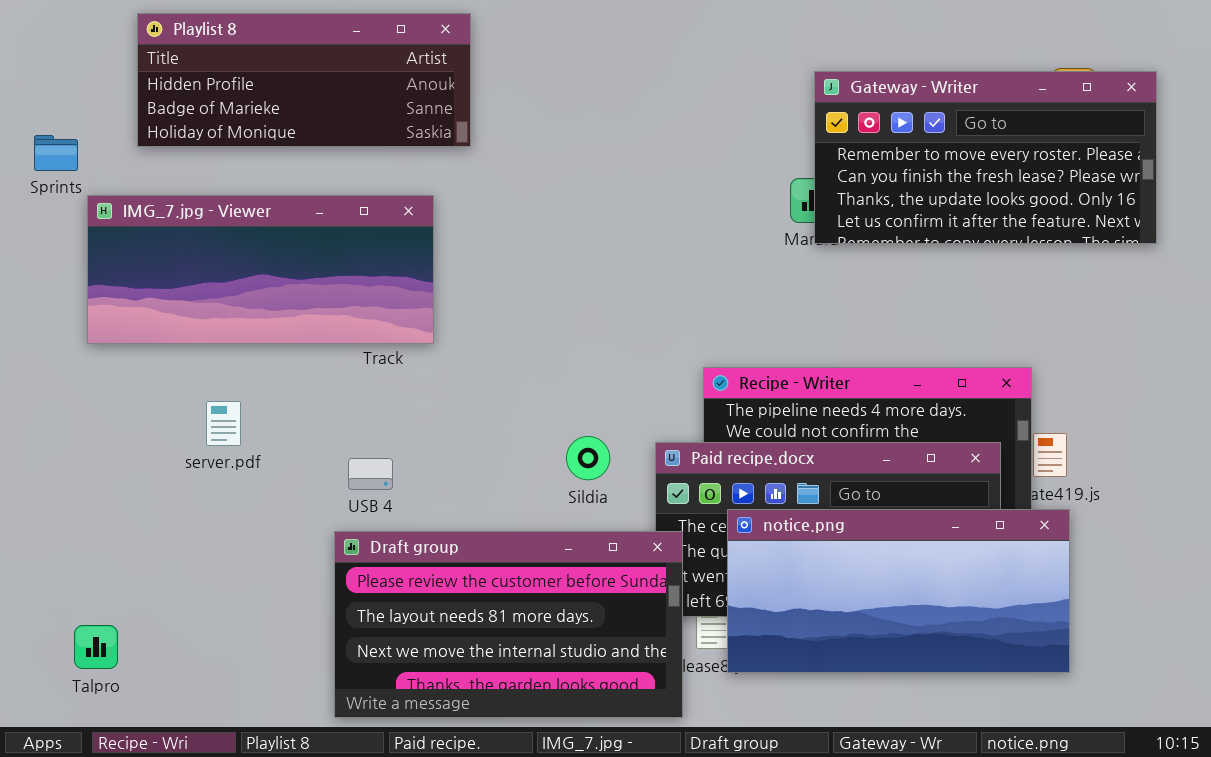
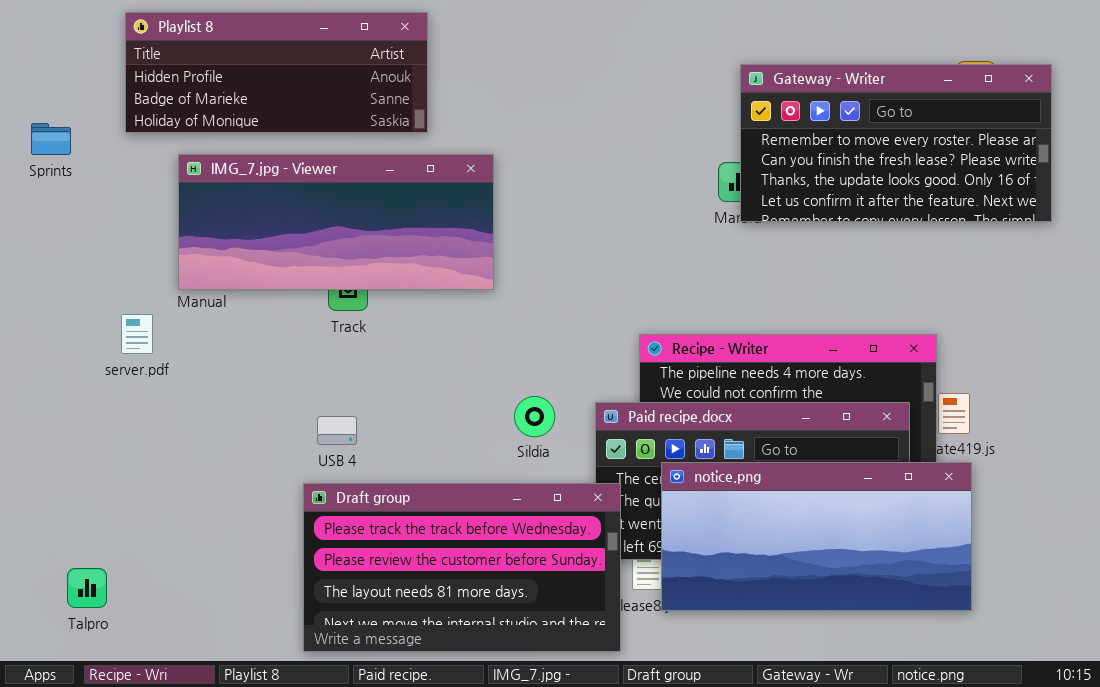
IMG_7.jpg - Viewer: [87,195,434,344] -> [178,154,494,290], moved
server.pdf: [206,401,241,446] -> [121,314,153,354], moved
Draft group: [334,531,683,718] -> [303,483,621,652], scrolled up 1 row

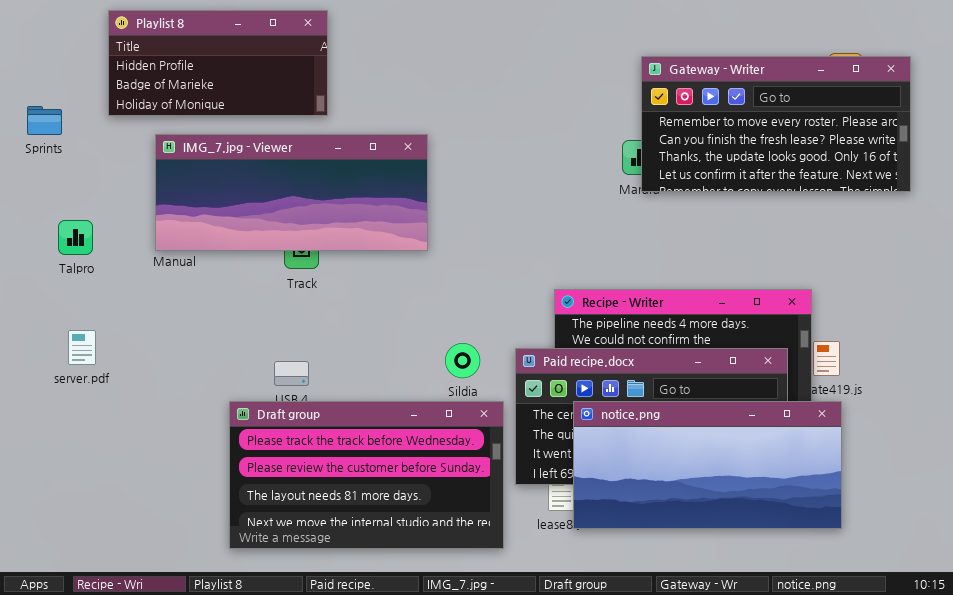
Playlist 8: [125,12,428,133] -> [108,10,328,116], resized
server.pdf: [121,314,153,354] -> [68,330,96,365], moved
Draft group: [303,483,621,652] -> [229,401,504,549], moved
Talpro: [67,568,107,608] -> [58,220,93,255], moved

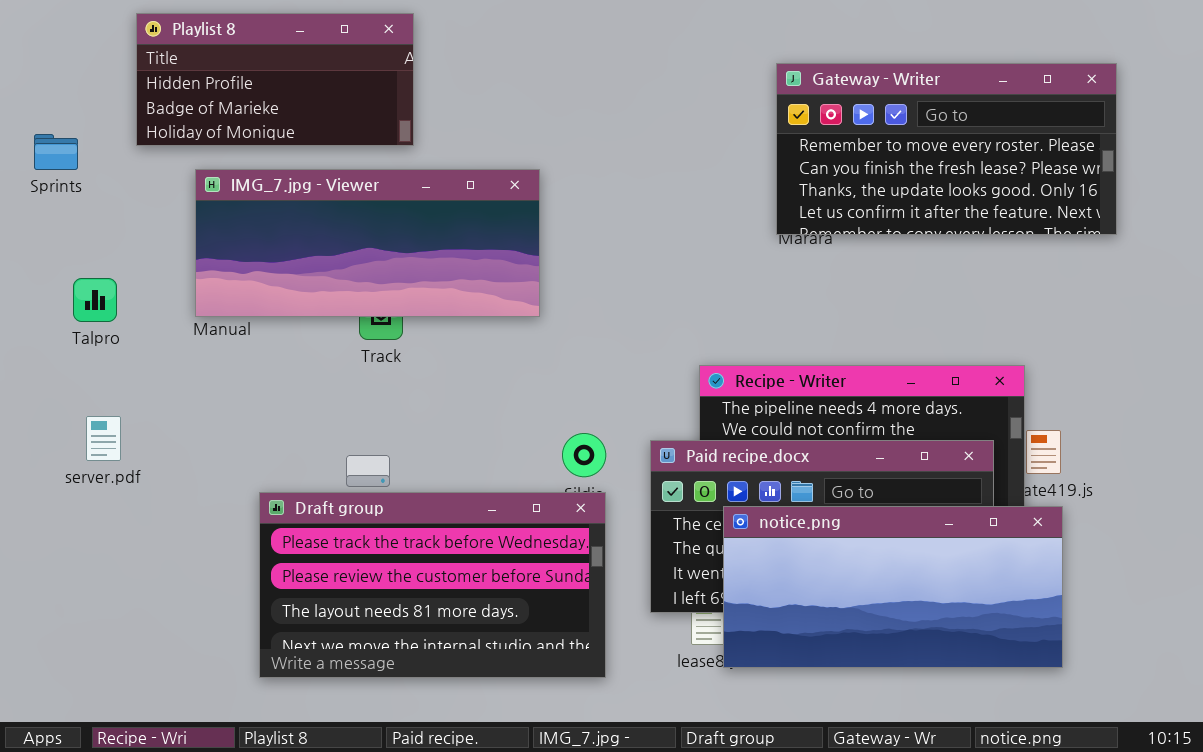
Gateway - Writer: [641,56,911,192] -> [776,63,1117,235], moved
Draft group: [229,401,504,549] -> [259,492,606,678], moved

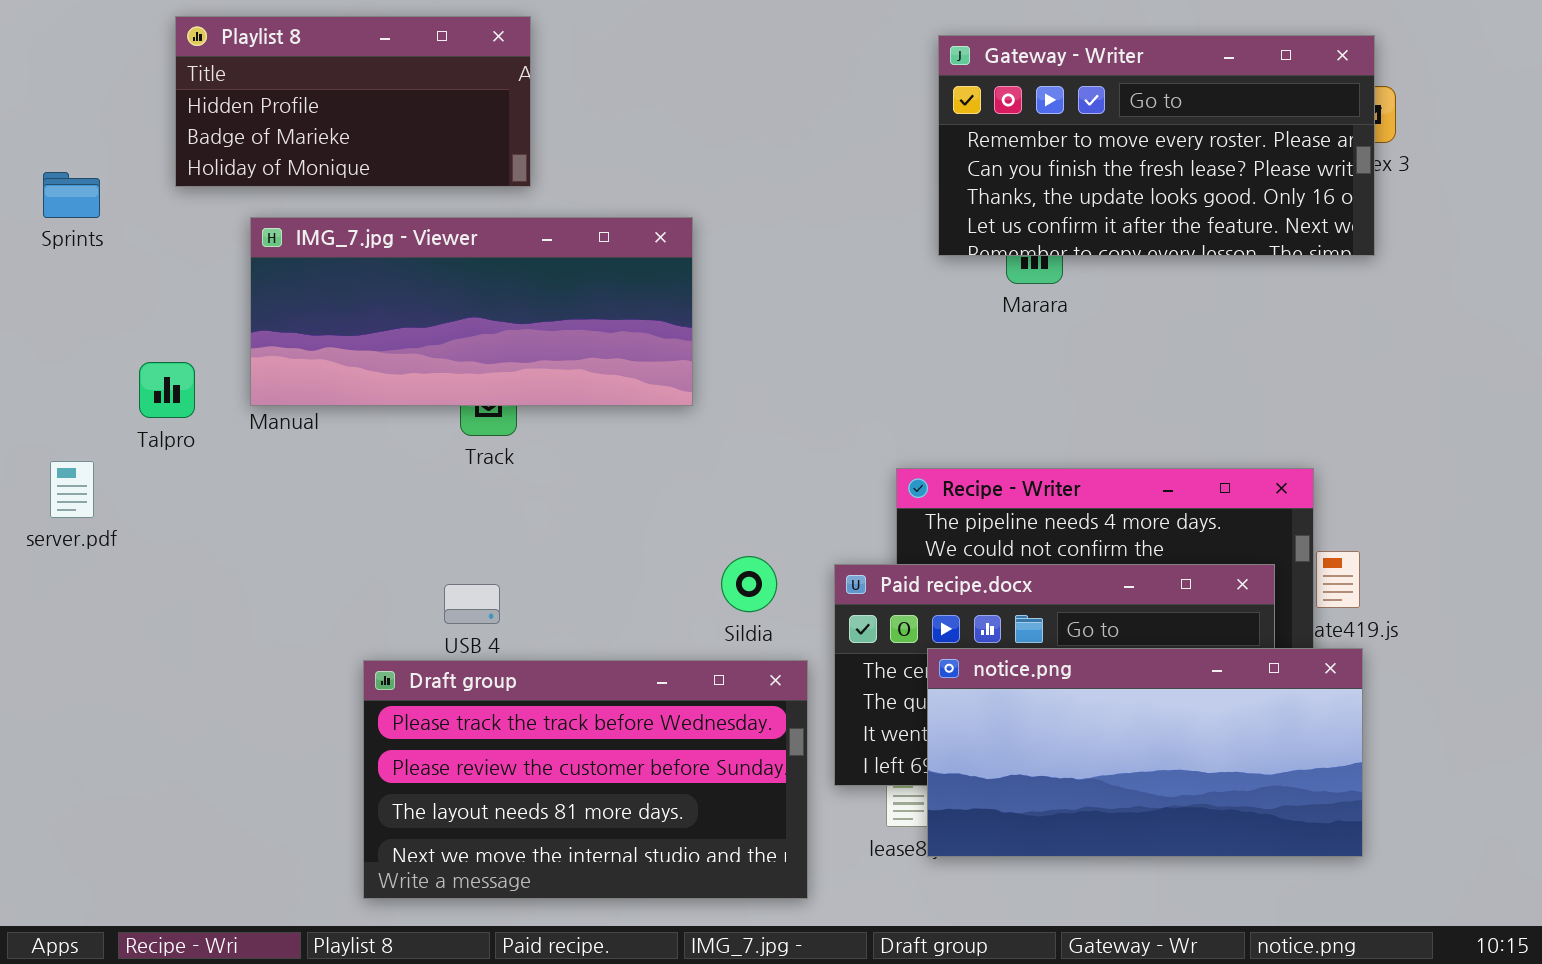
Gateway - Writer: [776,63,1117,235] -> [938,35,1375,256], moved
Talpro: [73,278,117,322] -> [139,362,195,418], moved
server.pdf: [86,416,121,461] -> [50,461,94,518], moved
Draft group: [259,492,606,678] -> [363,660,808,899], moved

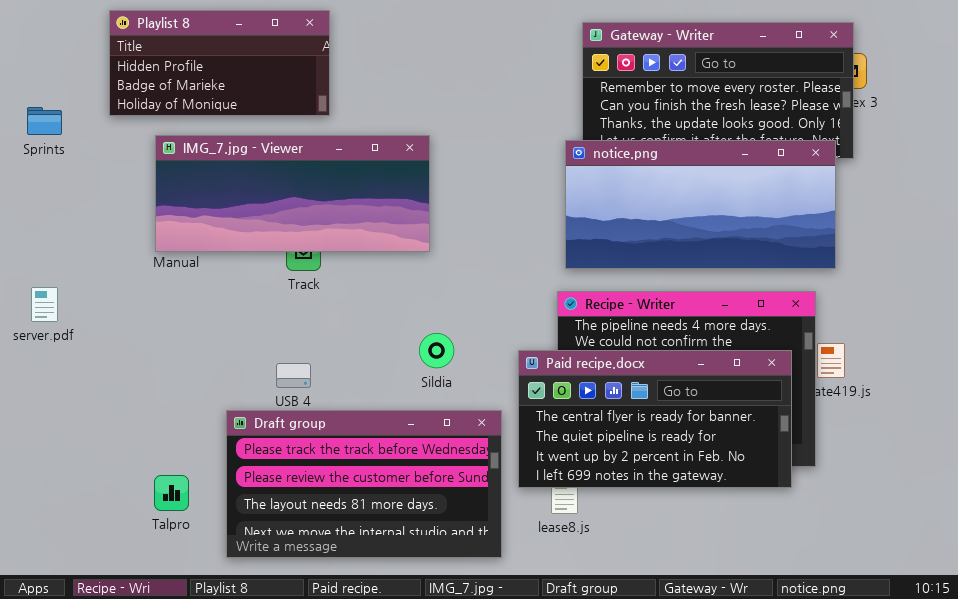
Talpro: [139,362,195,418] -> [154,475,189,511], moved
Sildia: [721,556,777,612] -> [419,333,454,368], moved
notice.png: [927,648,1363,857] -> [565,140,836,269], moved

